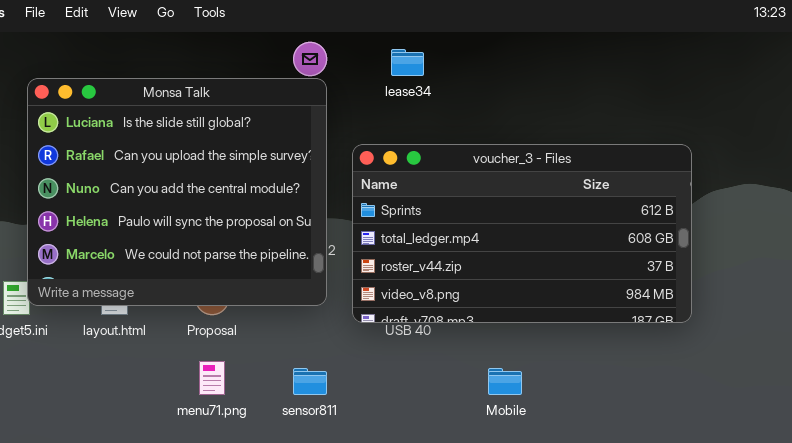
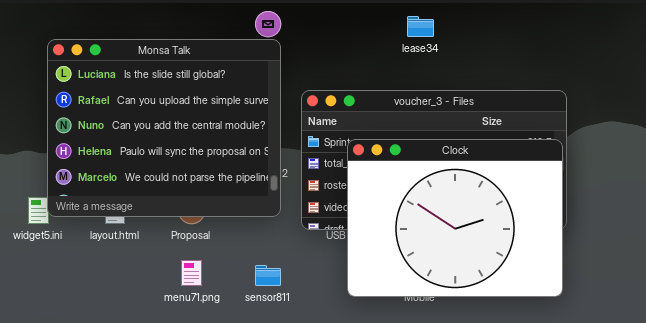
lease34: [391,49,424,76] -> [407,16,434,37], moved
Clock: none -> [347,139,563,297], opened

